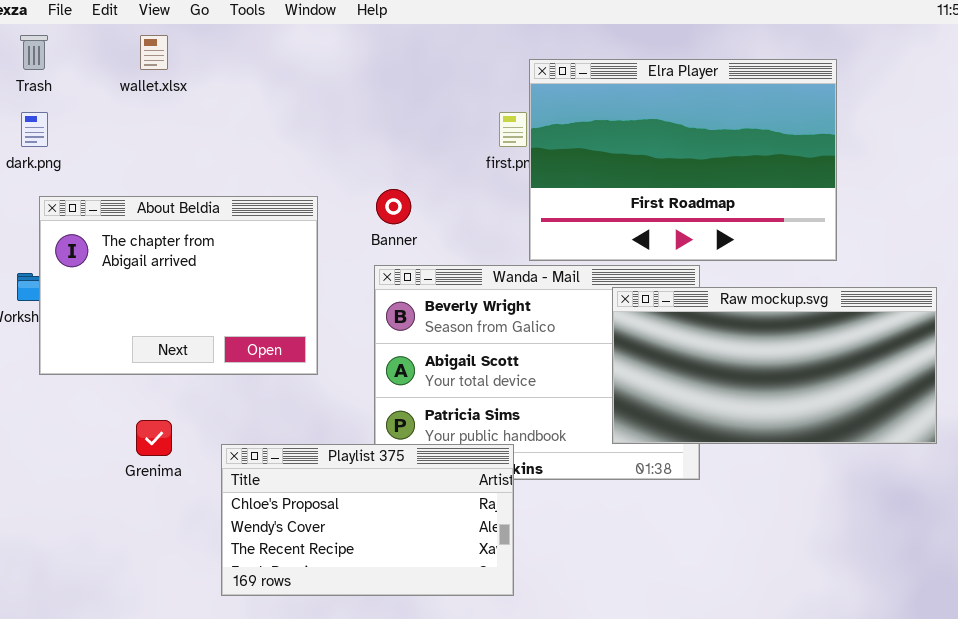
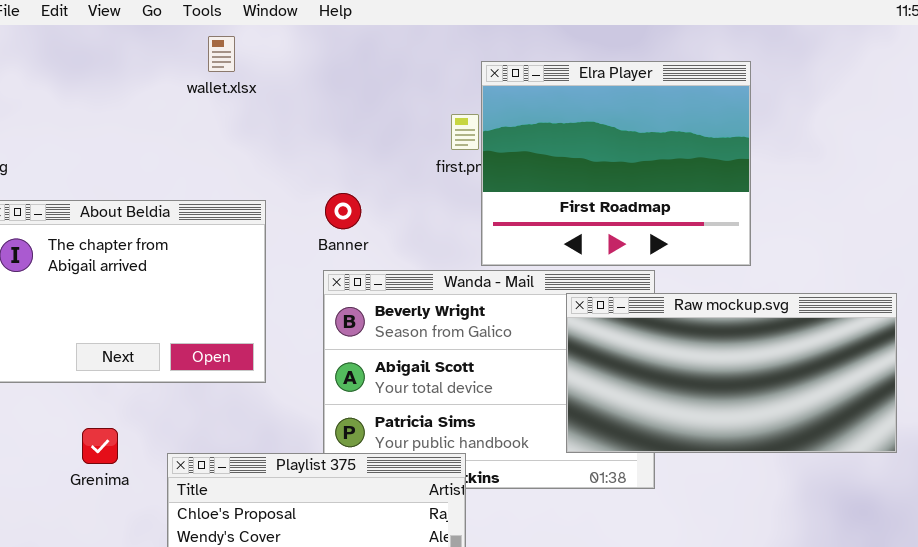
wallet.xlsx: [140,35,168,70] -> [208,36,235,72], moved
Elra Player: [529,59,837,261] -> [481,61,751,266], resized

